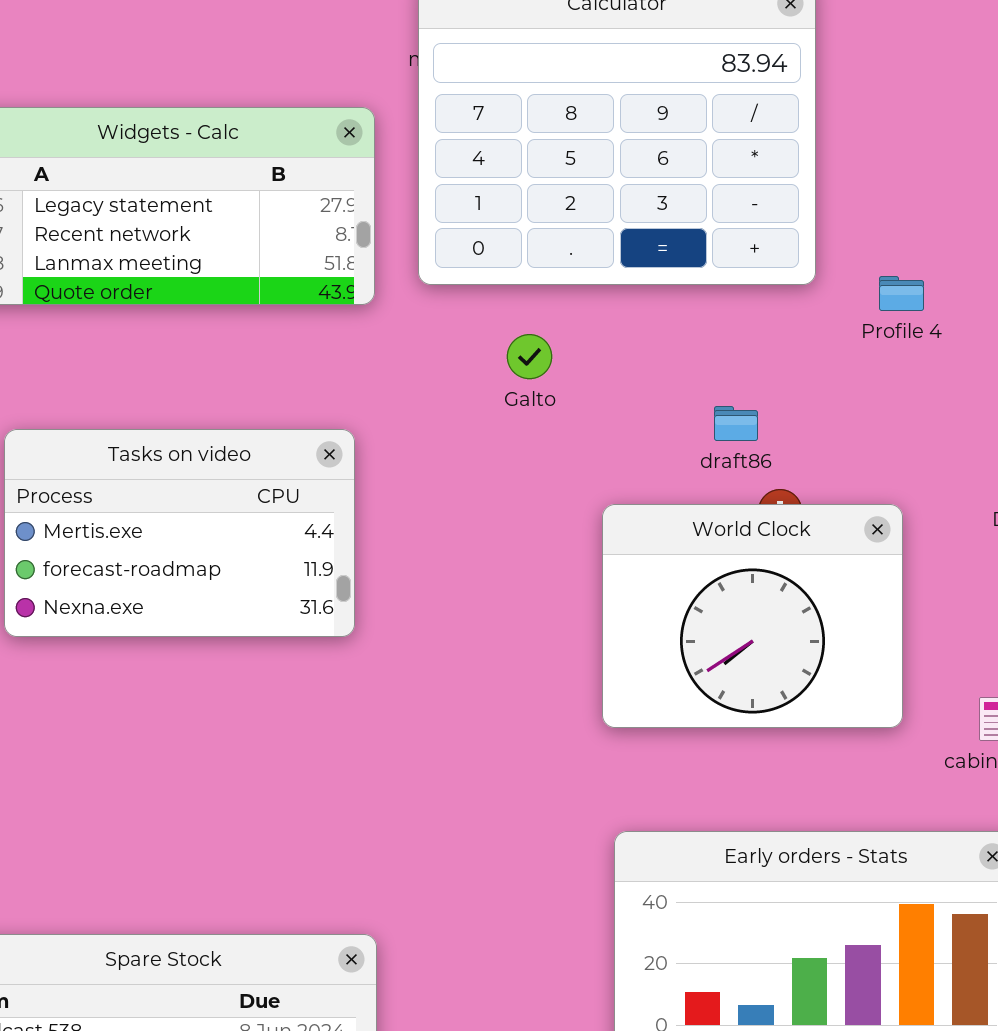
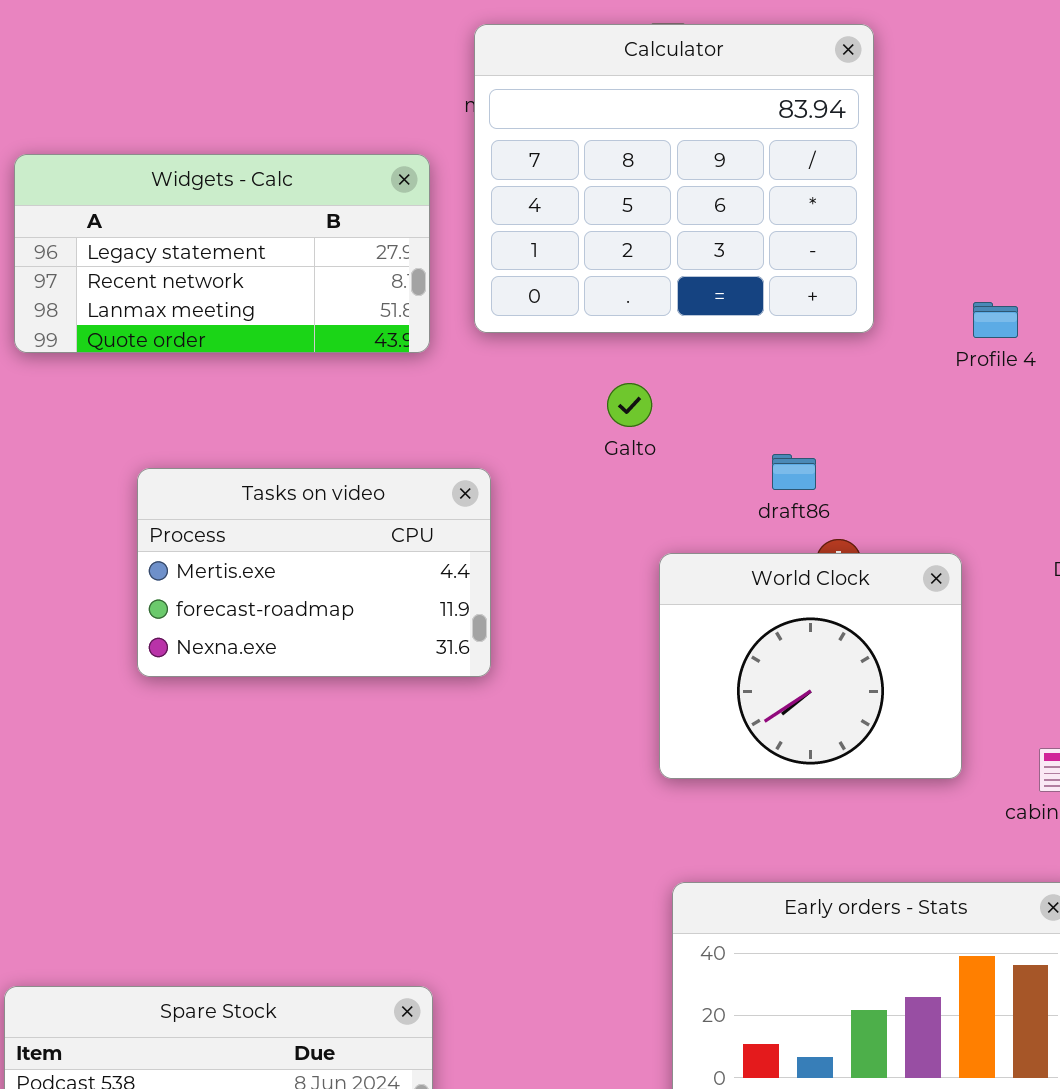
Profile 4: [879,276,924,311] -> [973,302,1018,338], moved
Galto: [507,334,552,379] -> [607,383,652,427], moved
Tasks on video: [4,429,355,637] -> [137,468,491,677], moved

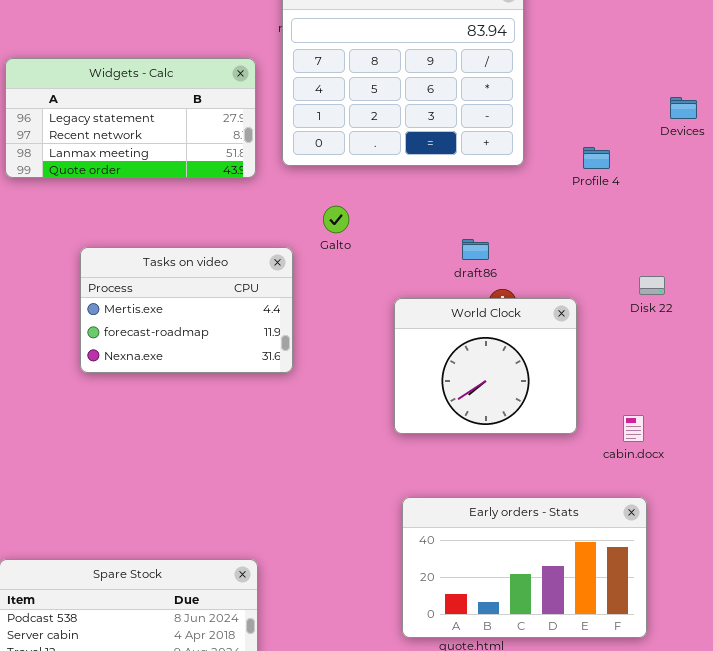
Galto: [607,383,652,427] -> [323,206,349,233], moved

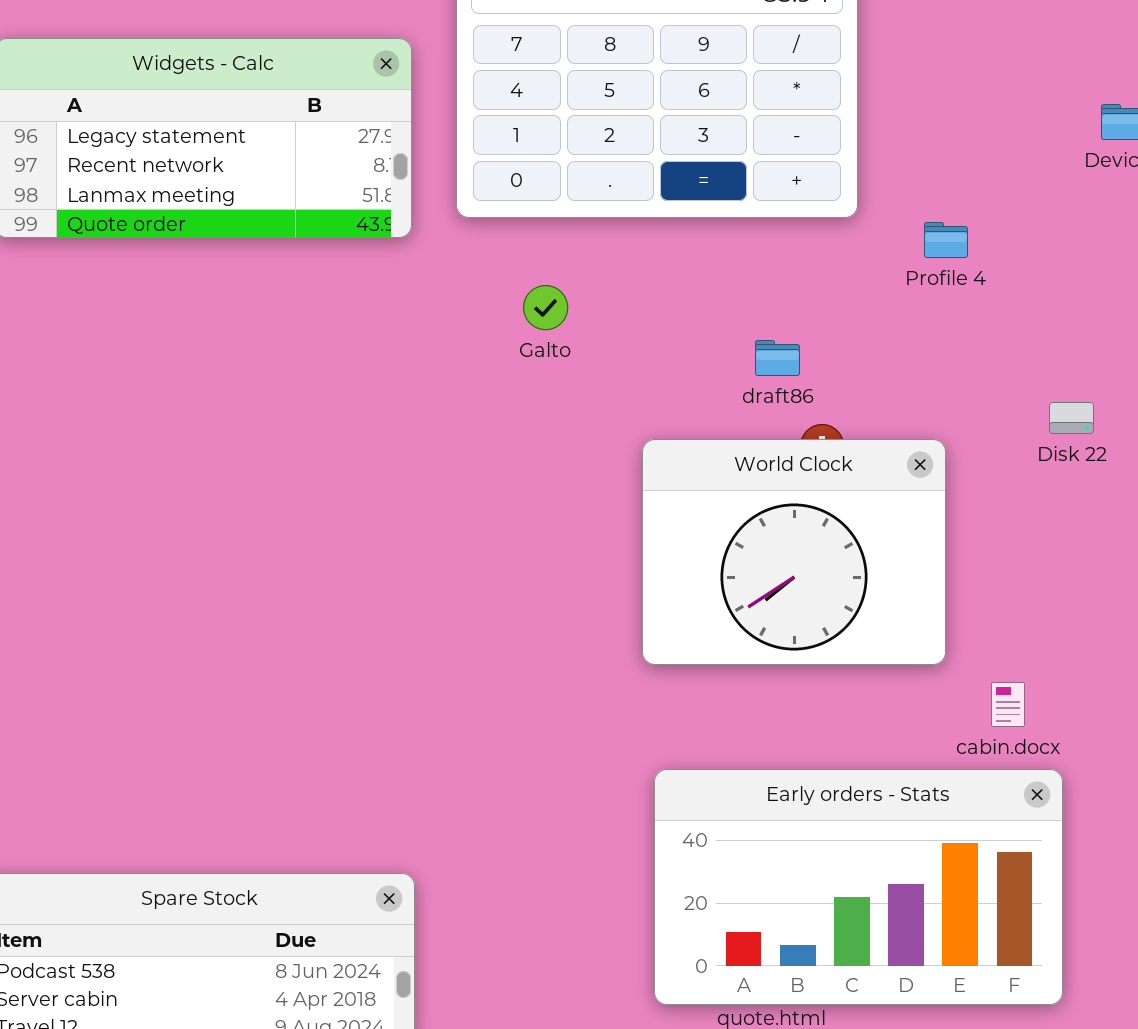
Profile 4: [583,147,610,169] -> [924,222,968,258], moved
Tasks on video: [80,247,293,373] -> none, closed
cabin.docx: [623,415,644,442] -> [991,682,1025,727], moved

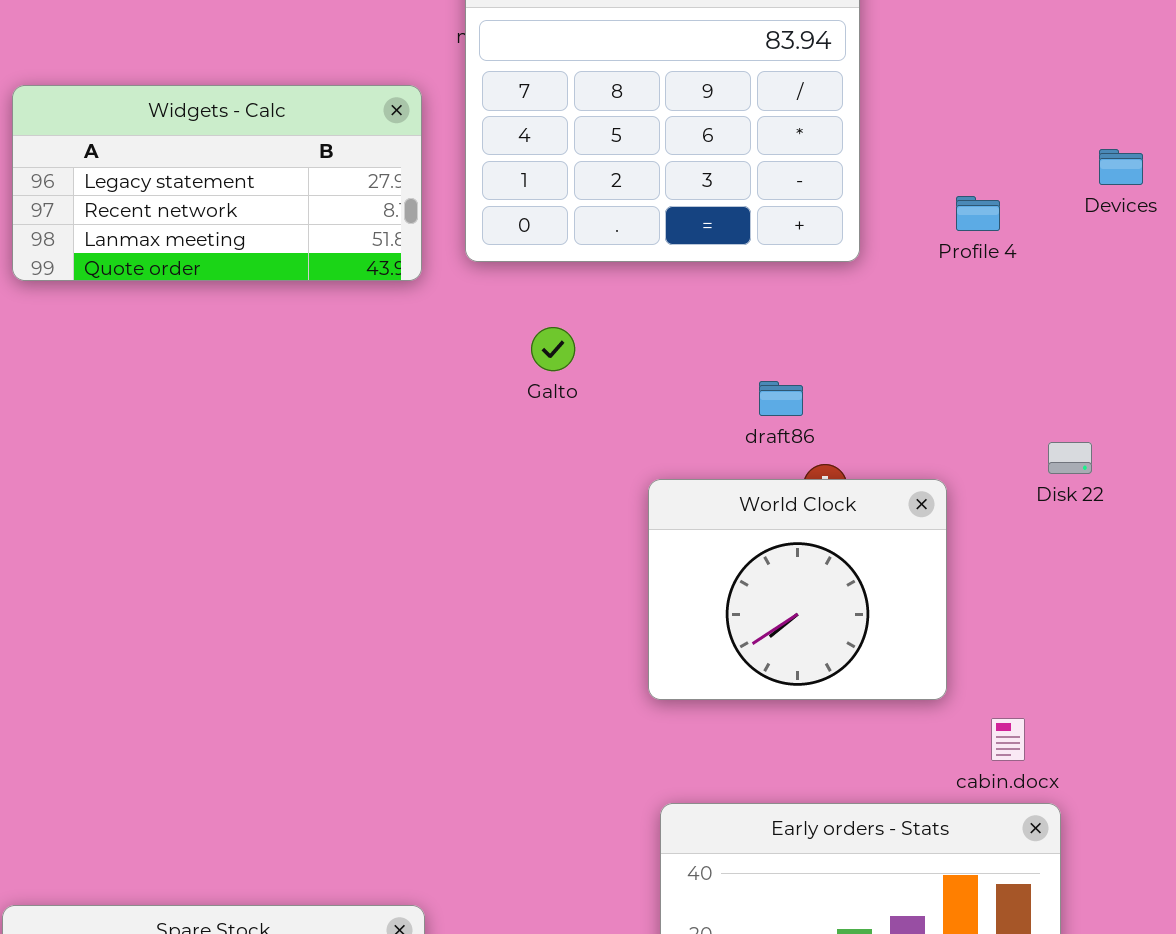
Profile 4: [924,222,968,258] -> [956,196,1000,231], moved

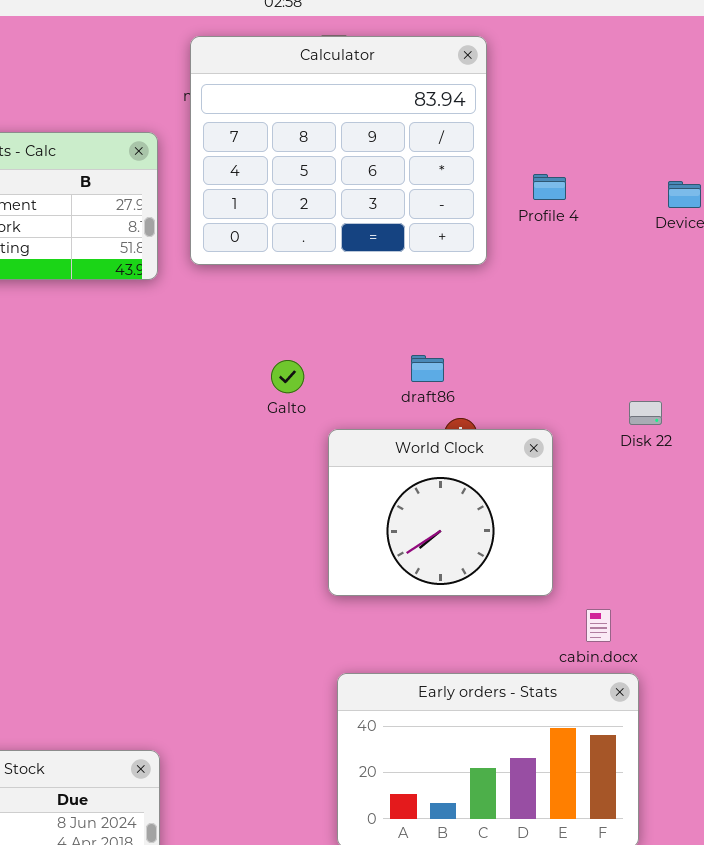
Profile 4: [956,196,1000,231] -> [533,174,566,200], moved
Galto: [531,327,575,371] -> [271,360,304,393], moved

